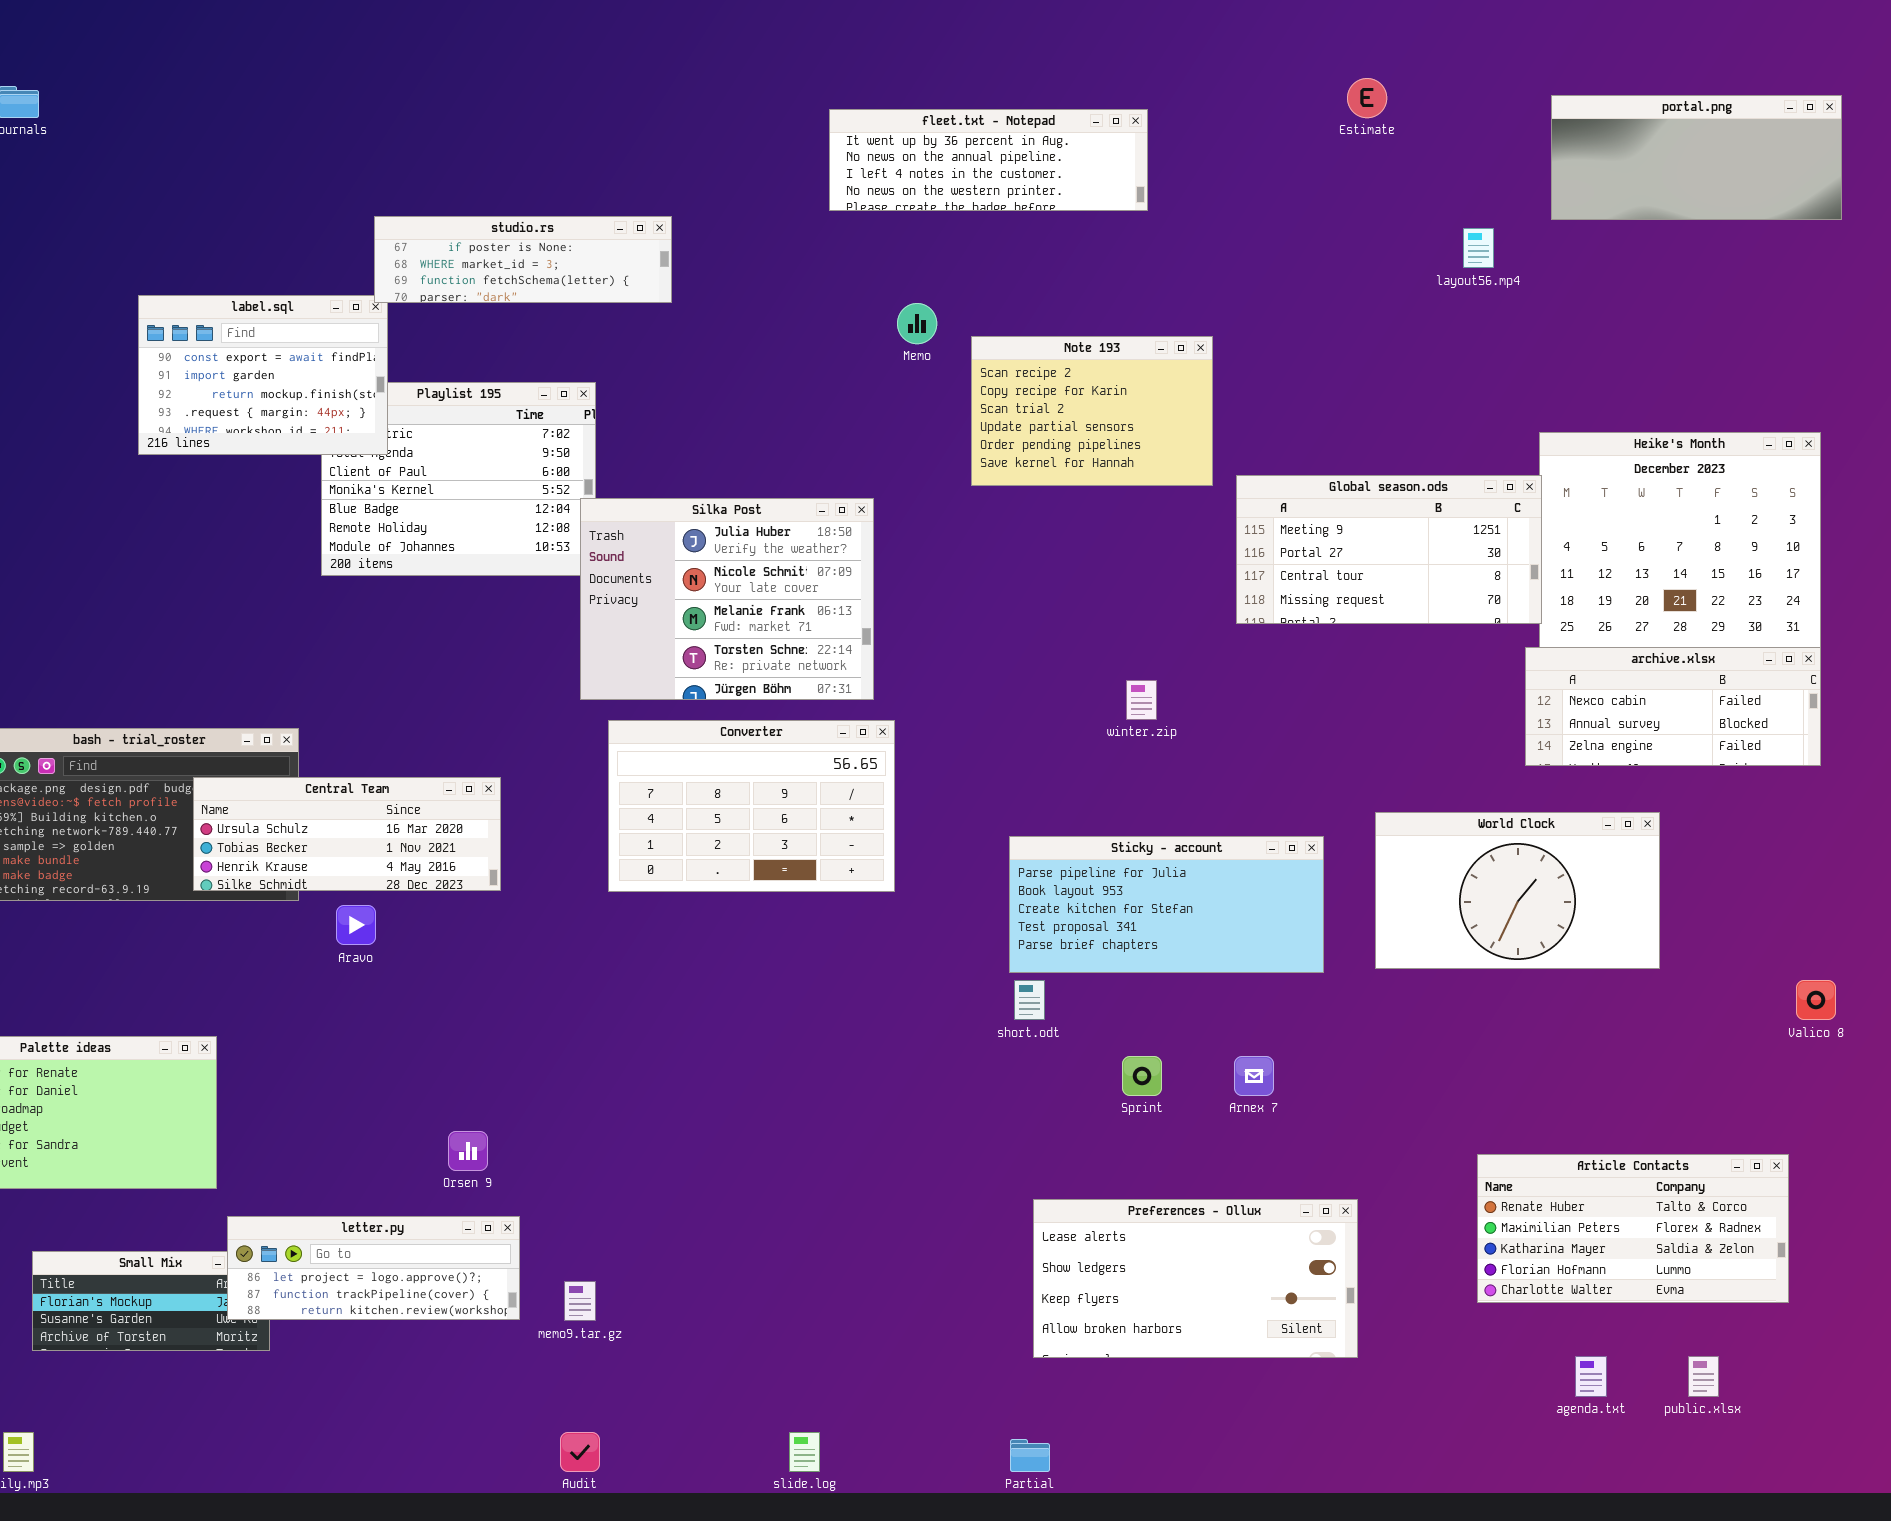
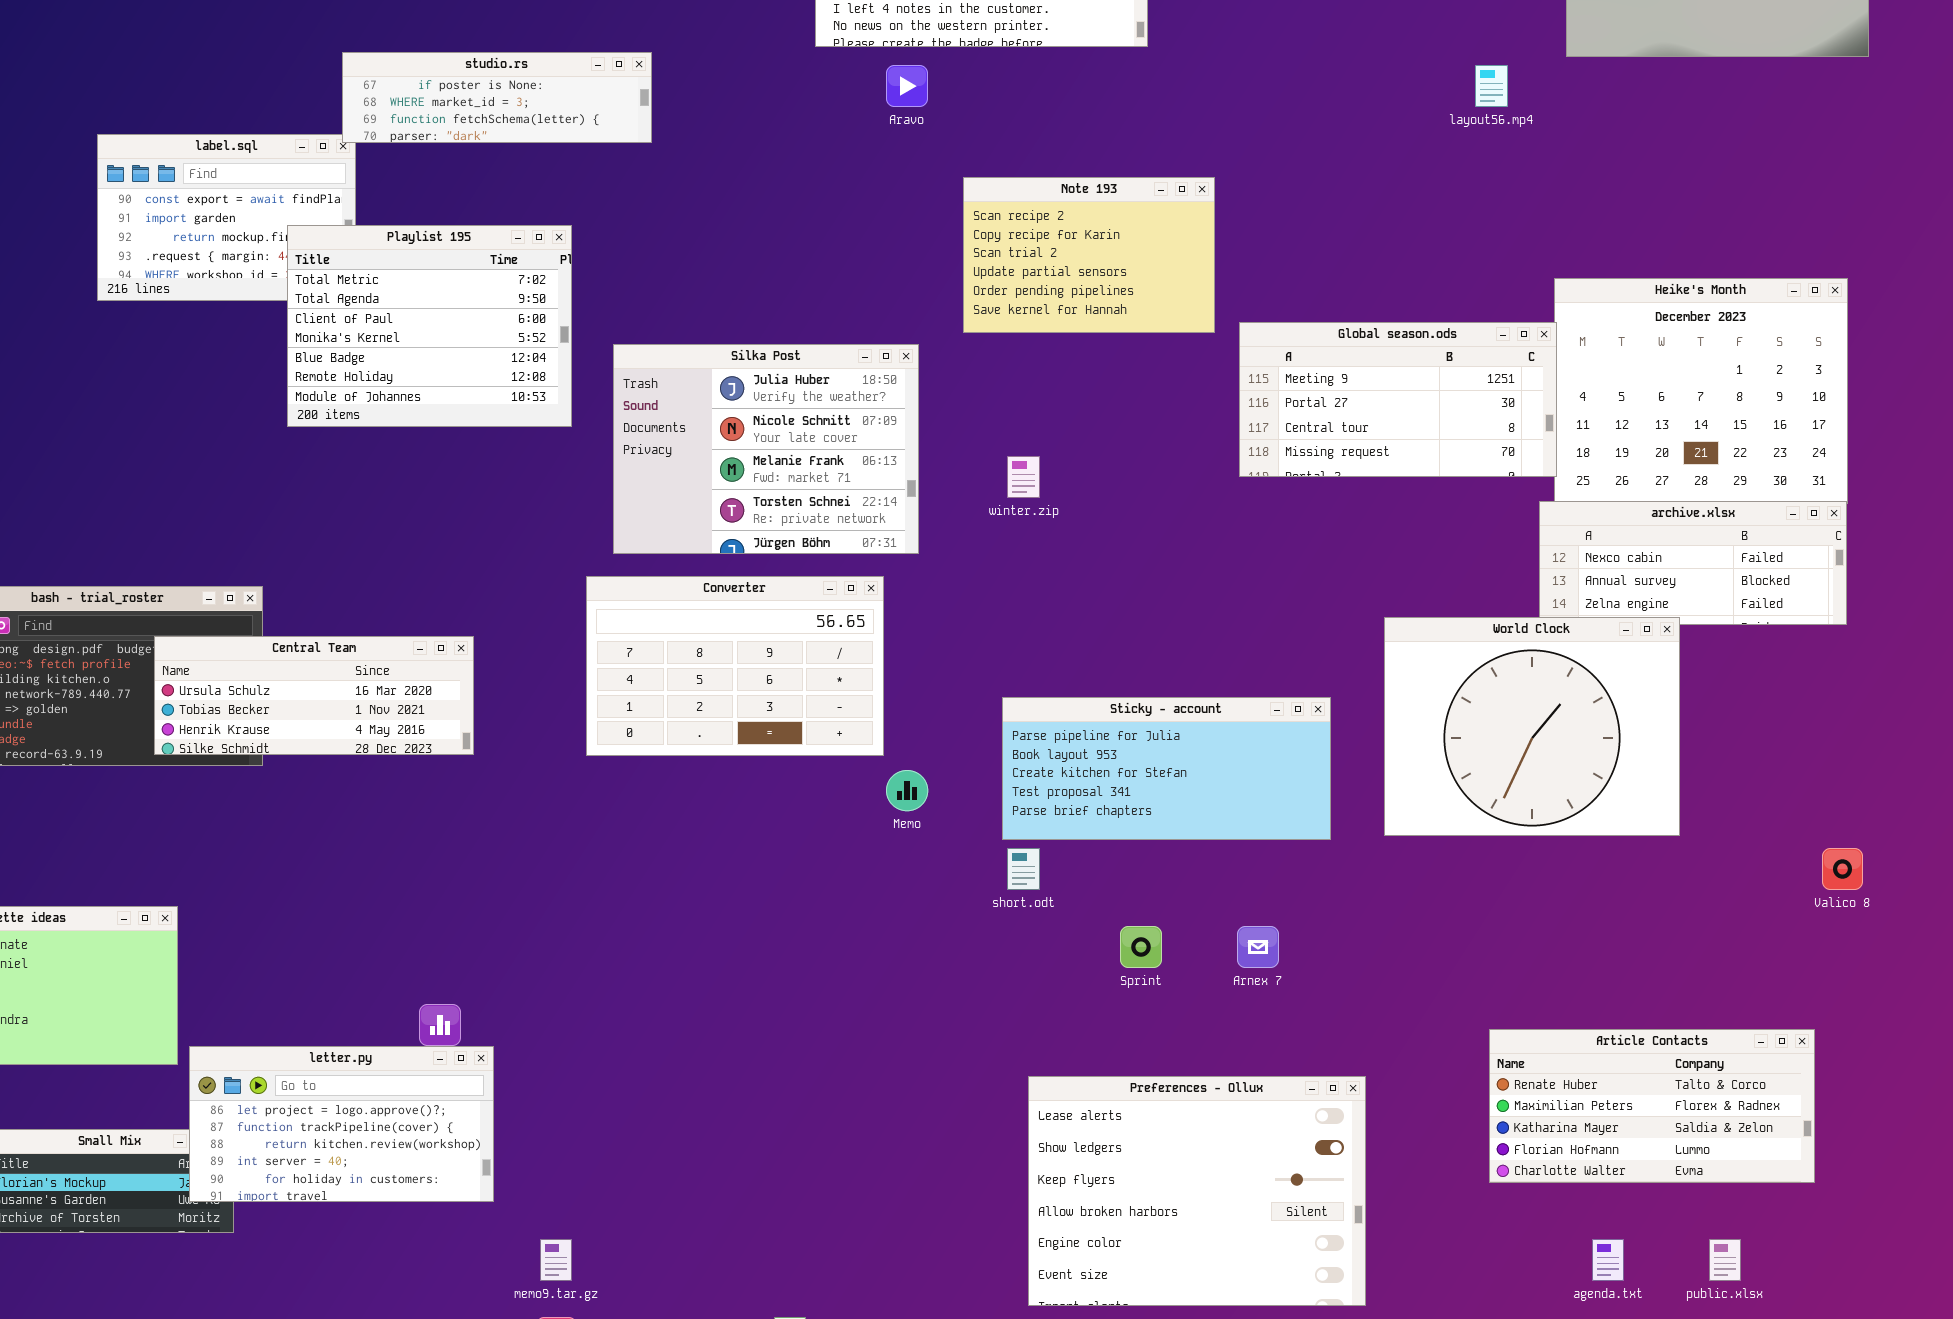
Memo: [897,303,937,344] -> [886,770,928,811], moved
Playlist 195: [321,382,596,576] -> [287,225,572,427], raised
Silka Post: [580,498,874,700] -> [613,344,919,554], moved
winter.zip: [1126,680,1157,720] -> [1007,456,1040,498], moved
World Clock: [1375,812,1660,969] -> [1384,617,1680,836], resized
Aravo: [336,905,376,945] -> [886,65,928,107], moved
Preferences - Ollux: [1033,1199,1358,1358] -> [1028,1076,1366,1306], resized
letter.py: [227,1216,520,1320] -> [189,1046,494,1202], resized
memo9.tar.gz: [564,1281,596,1321] -> [540,1239,572,1281], moved

